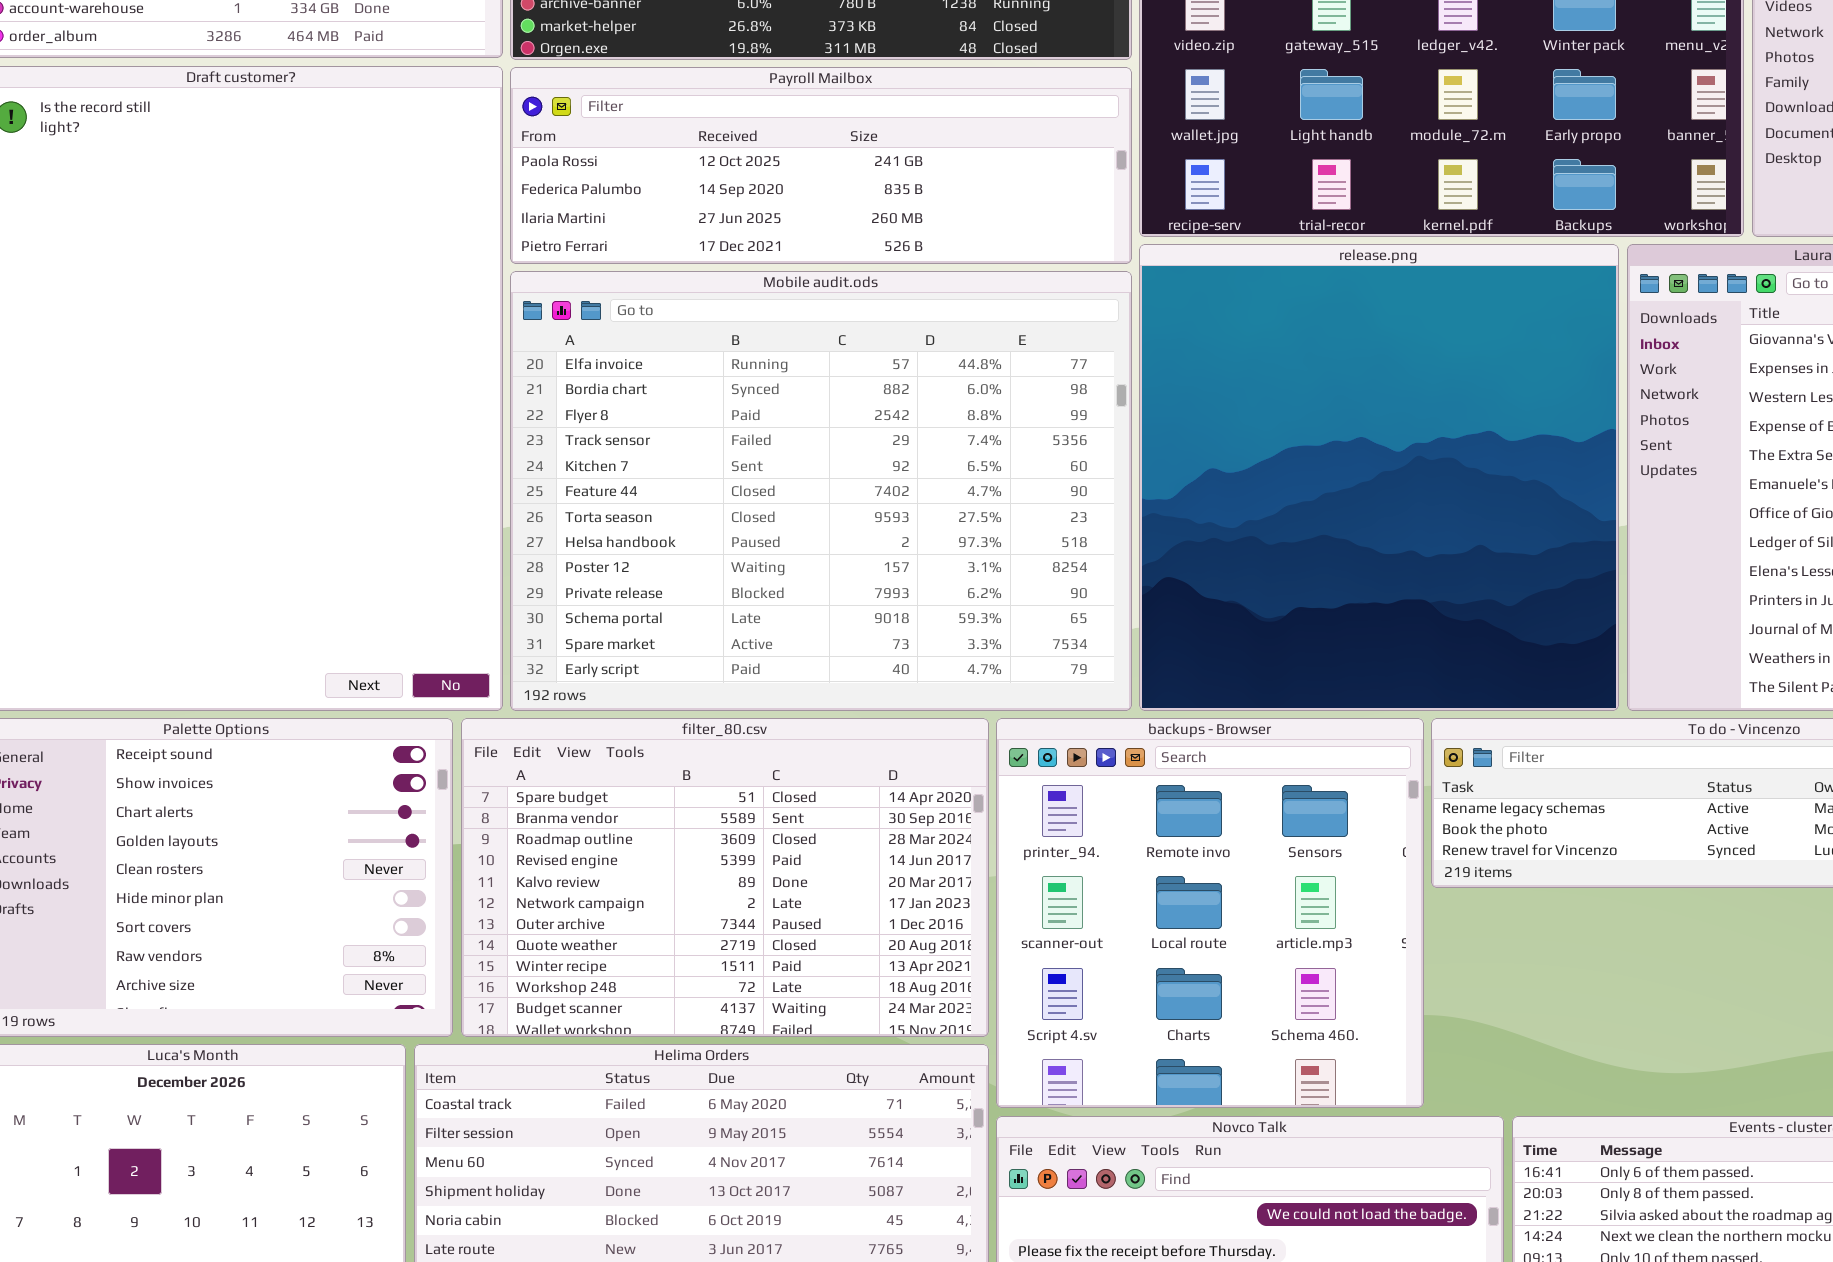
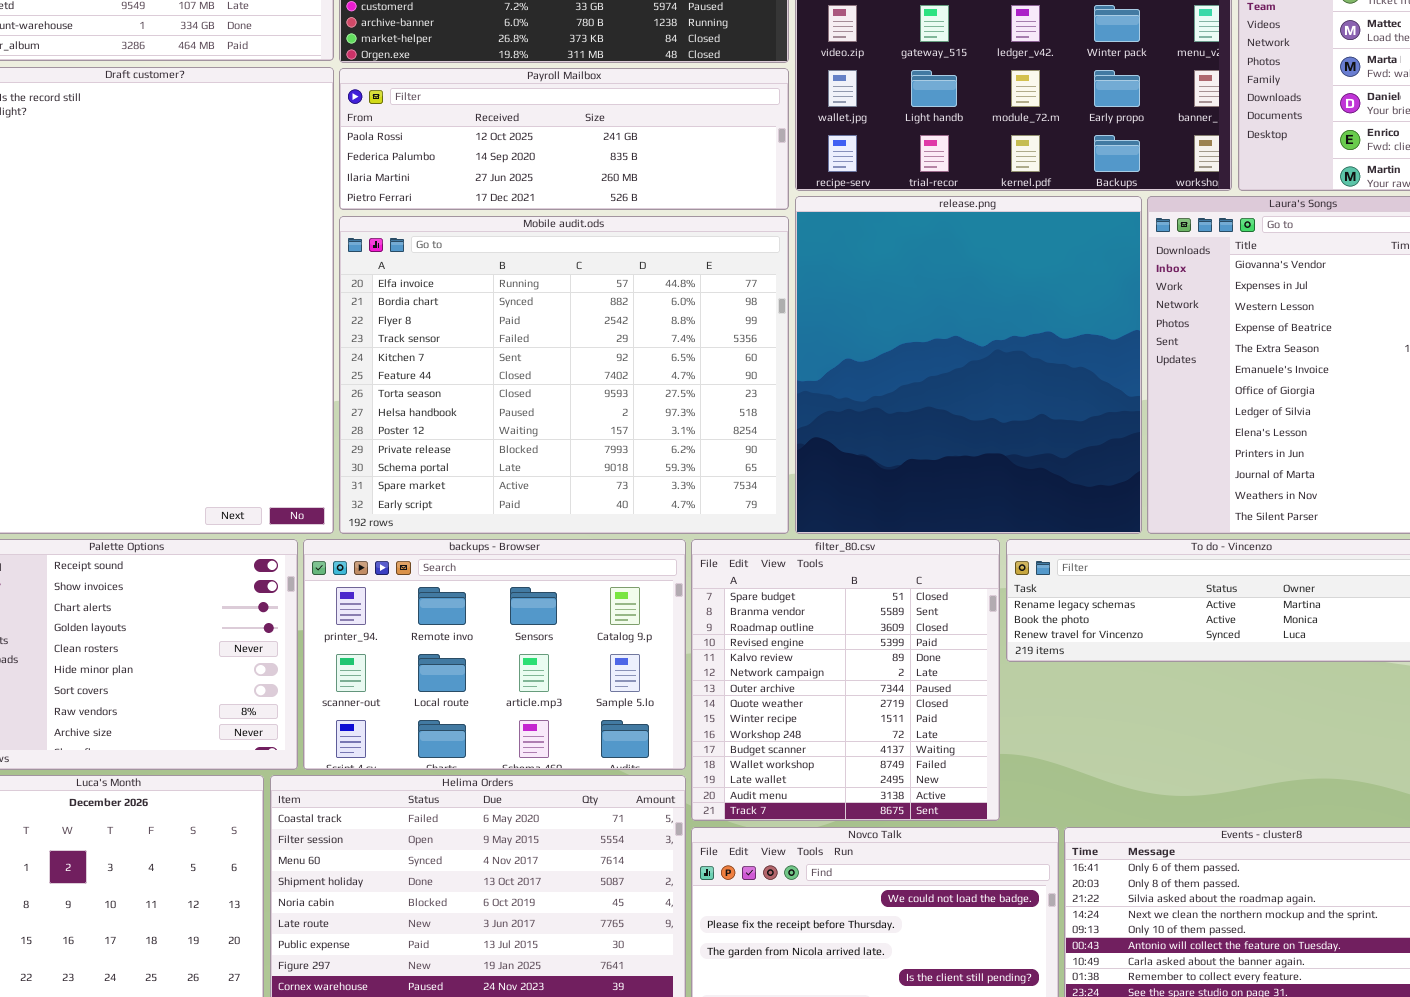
filter_80.csv: [461,718,989,1037] -> [691,539,1000,821], moved, resized
backups - Browser: [996,718,1424,1108] -> [303,539,686,770], moved, resized

